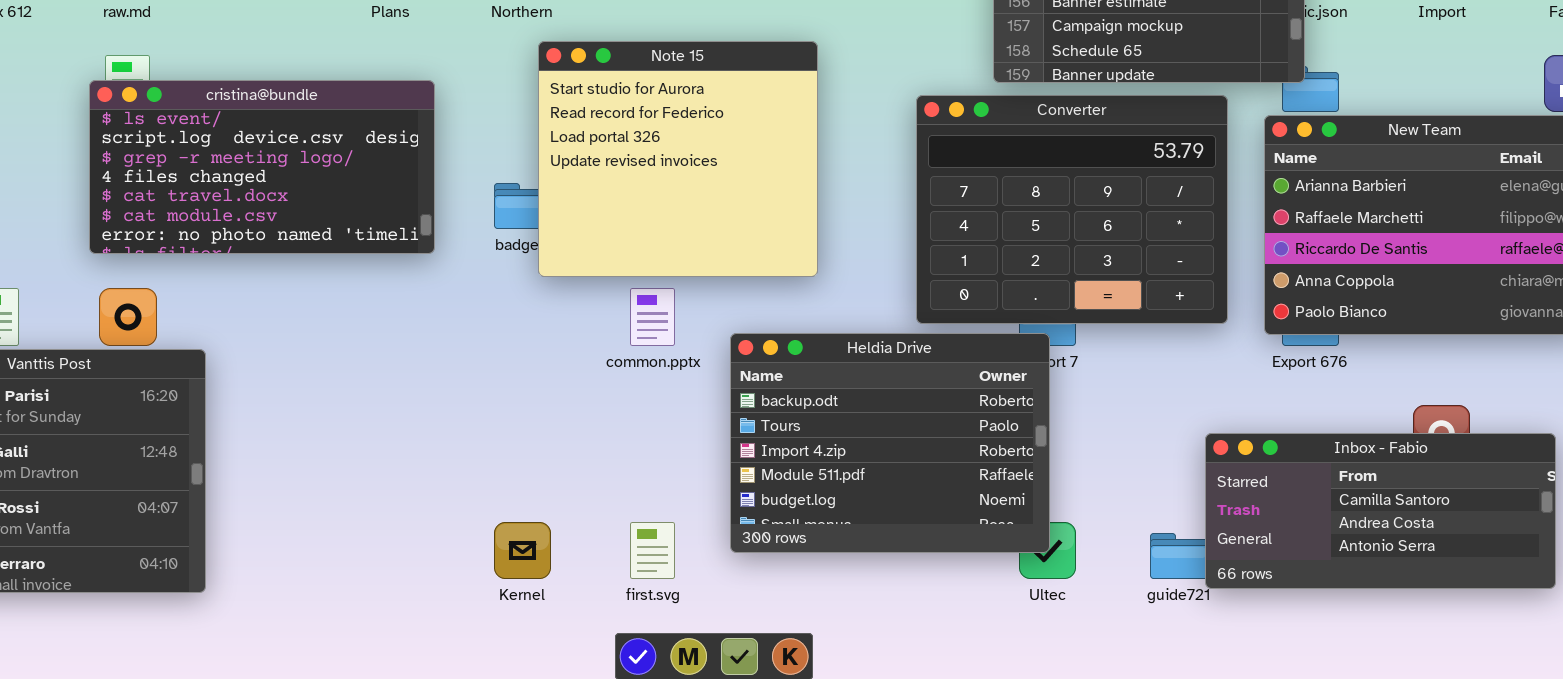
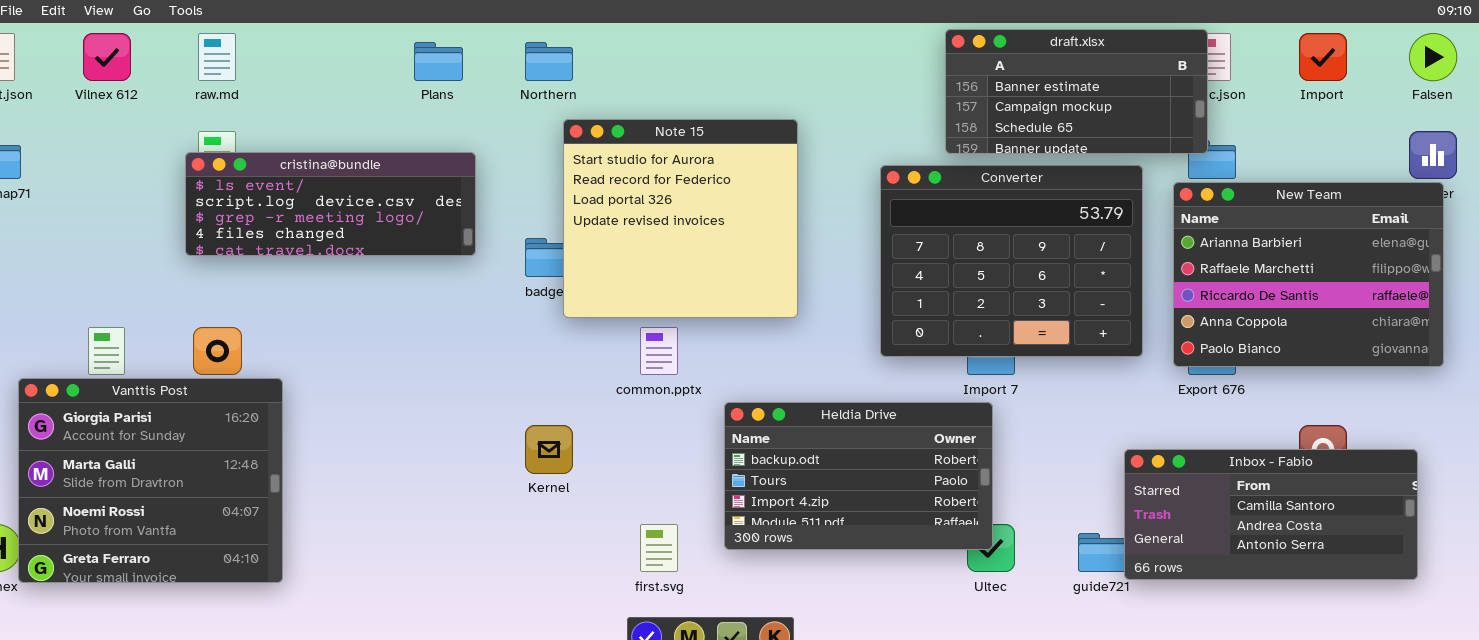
cristina@bundle: [89,80,435,254] -> [185,152,476,256], resized
Heldia Drive: [730,333,1050,553] -> [724,402,993,550], resized
Kernel: [494,522,551,579] -> [525,425,573,474], moved

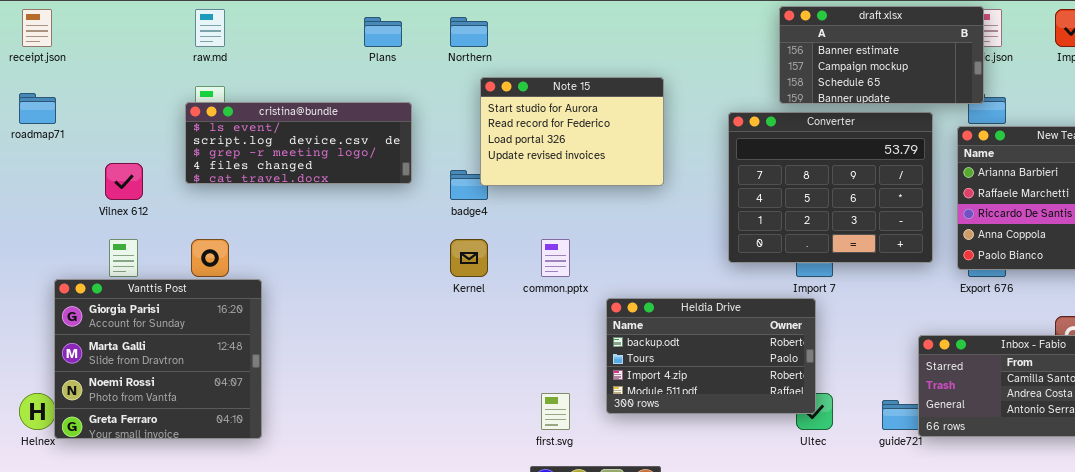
Vilnex 612: [83,33,131,81] -> [105,163,143,200], moved
Note 15: [563,119,798,318] -> [480,77,664,186], resized
Kernel: [525,425,573,474] -> [450,239,488,277], moved

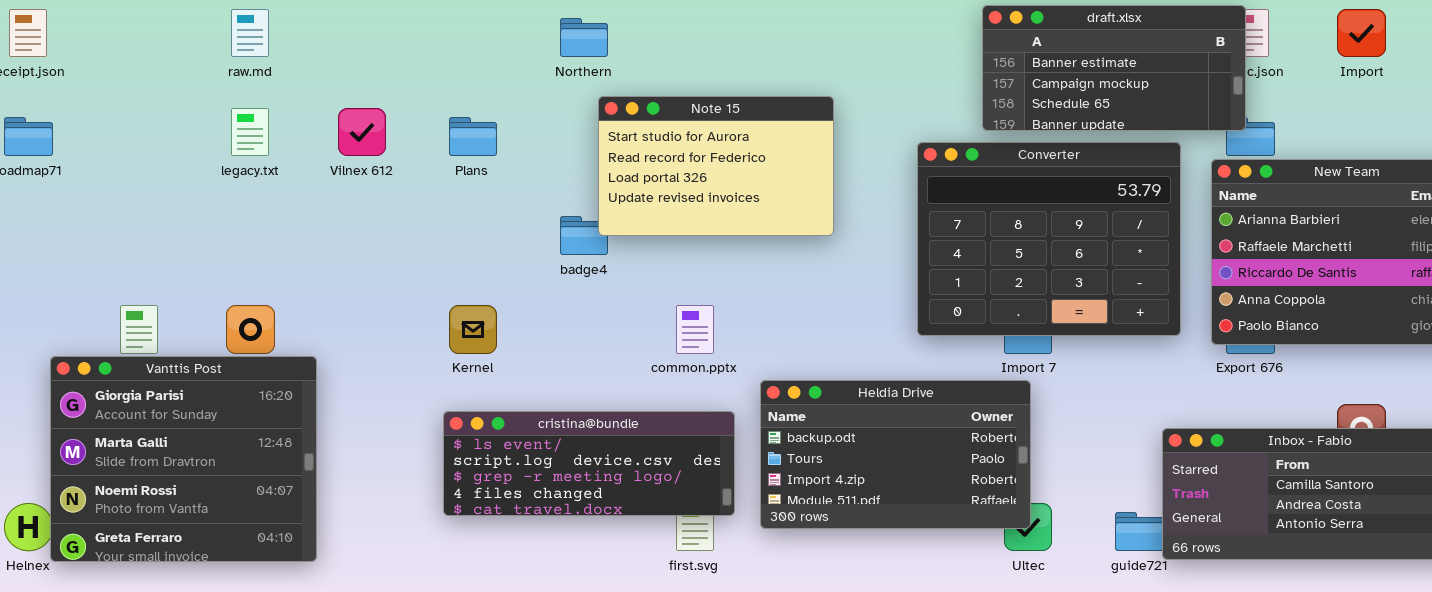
Plans: [364,17,402,47] -> [449,117,497,156], moved
cristina@bundle: [185,102,412,184] -> [443,411,735,516], moved
Vilnex 612: [105,163,143,200] -> [338,108,386,156], moved
Kernel: [450,239,488,277] -> [449,305,497,354], moved

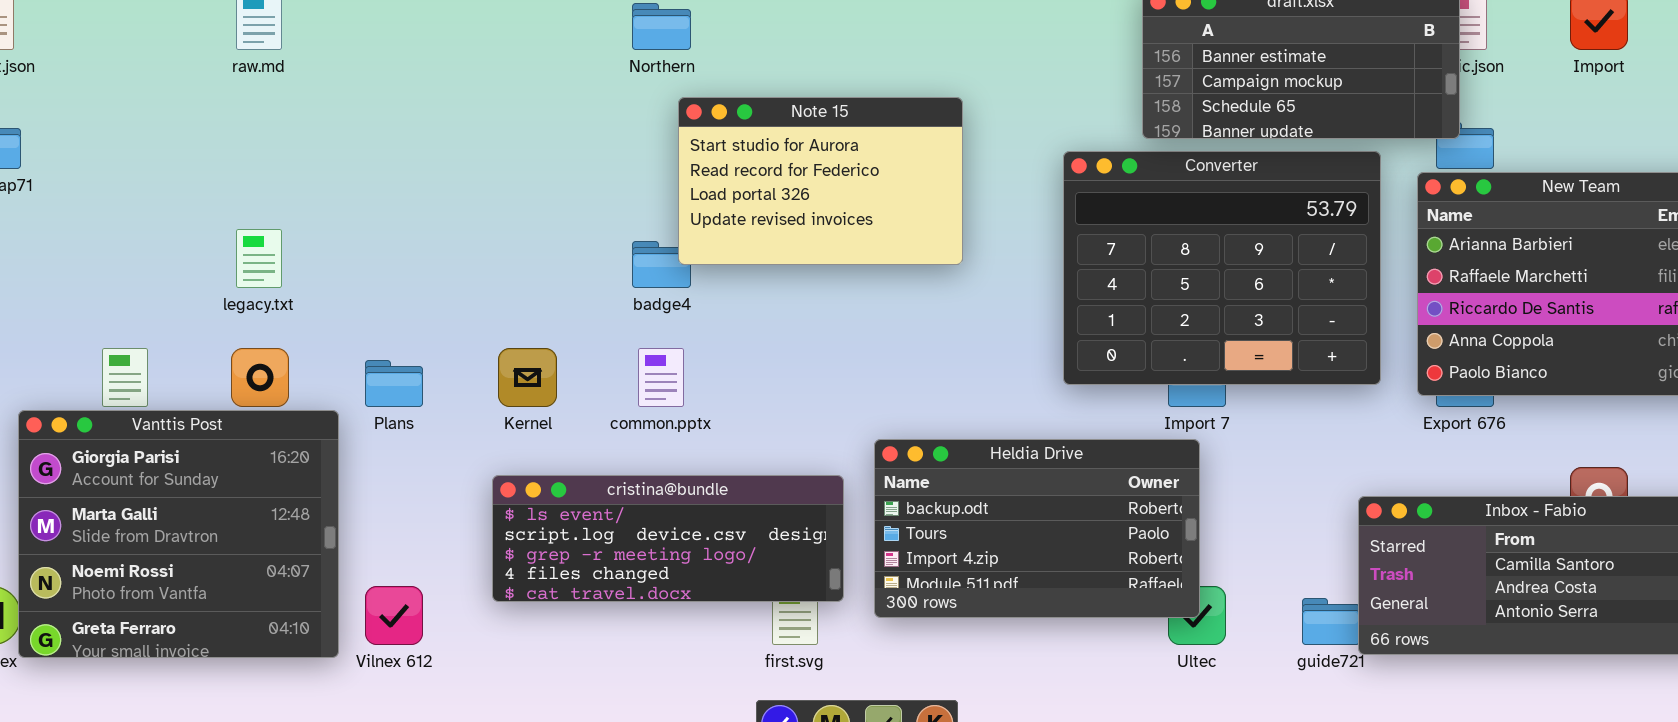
legacy.txt: [231,108,269,156] -> [236,229,282,288], moved
Vilnex 612: [338,108,386,156] -> [365,586,423,645], moved
Plans: [449,117,497,156] -> [365,360,423,407], moved
common.pptx: [676,305,714,354] -> [638,348,684,407], moved

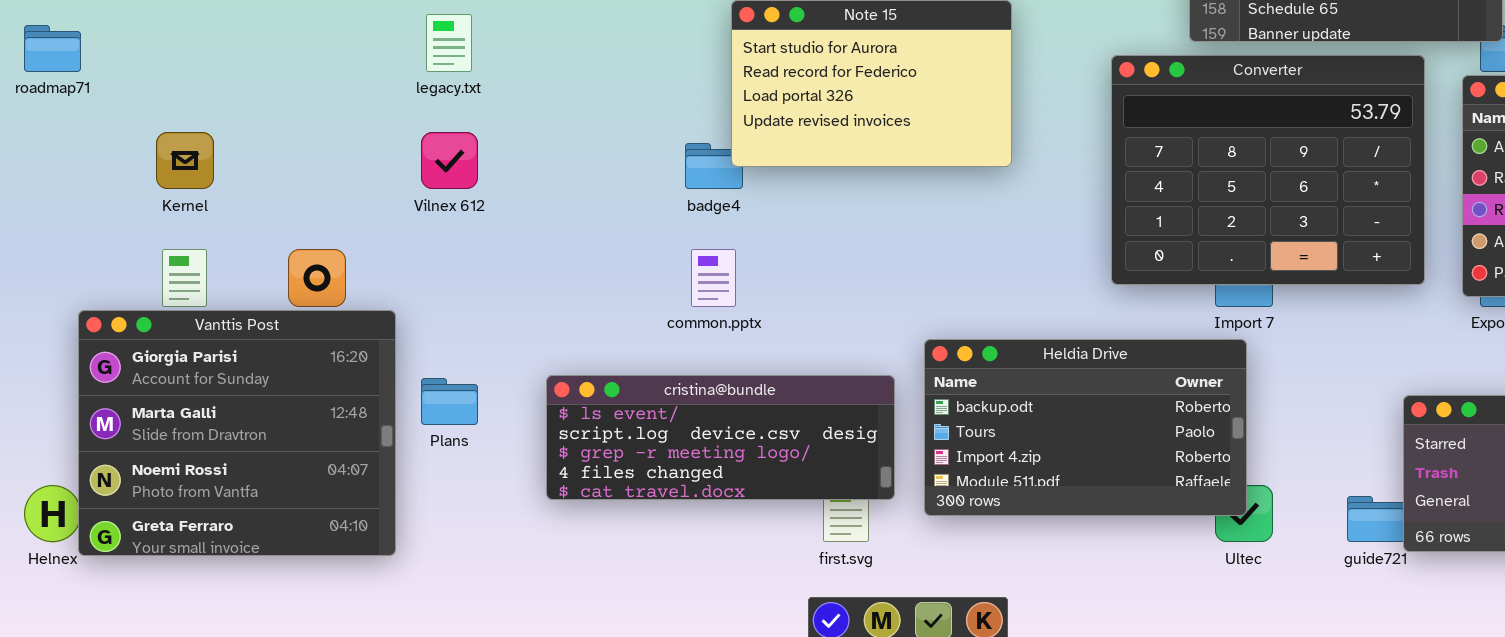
legacy.txt: [236,229,282,288] -> [426,14,472,72], moved
Kernel: [498,348,557,407] -> [156,132,214,189], moved
Plans: [365,360,423,407] -> [421,378,478,425], moved
Vilnex 612: [365,586,423,645] -> [421,132,478,189], moved

